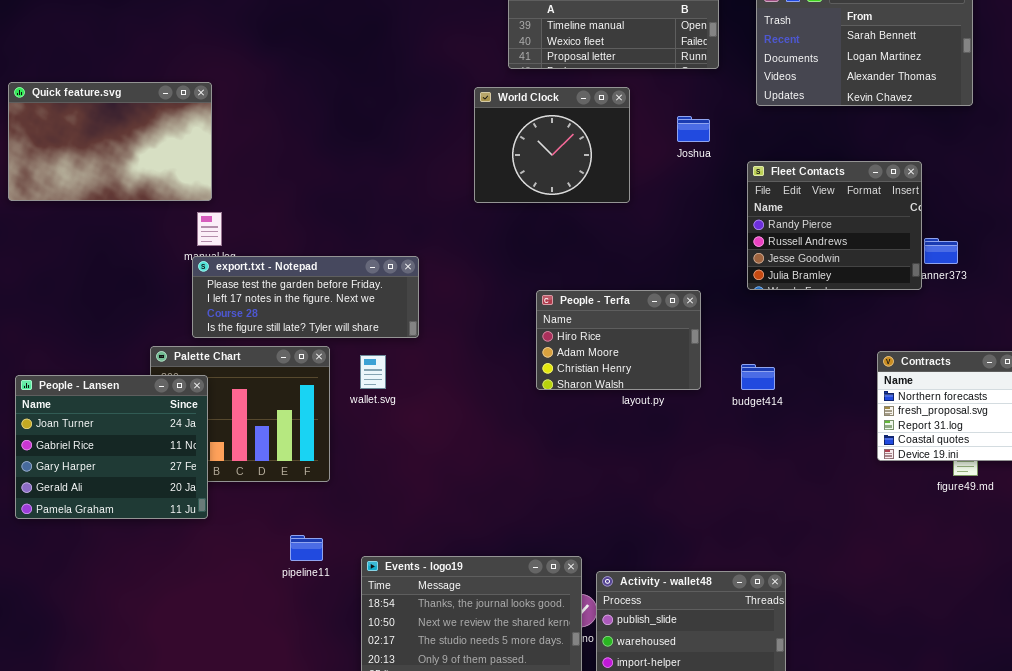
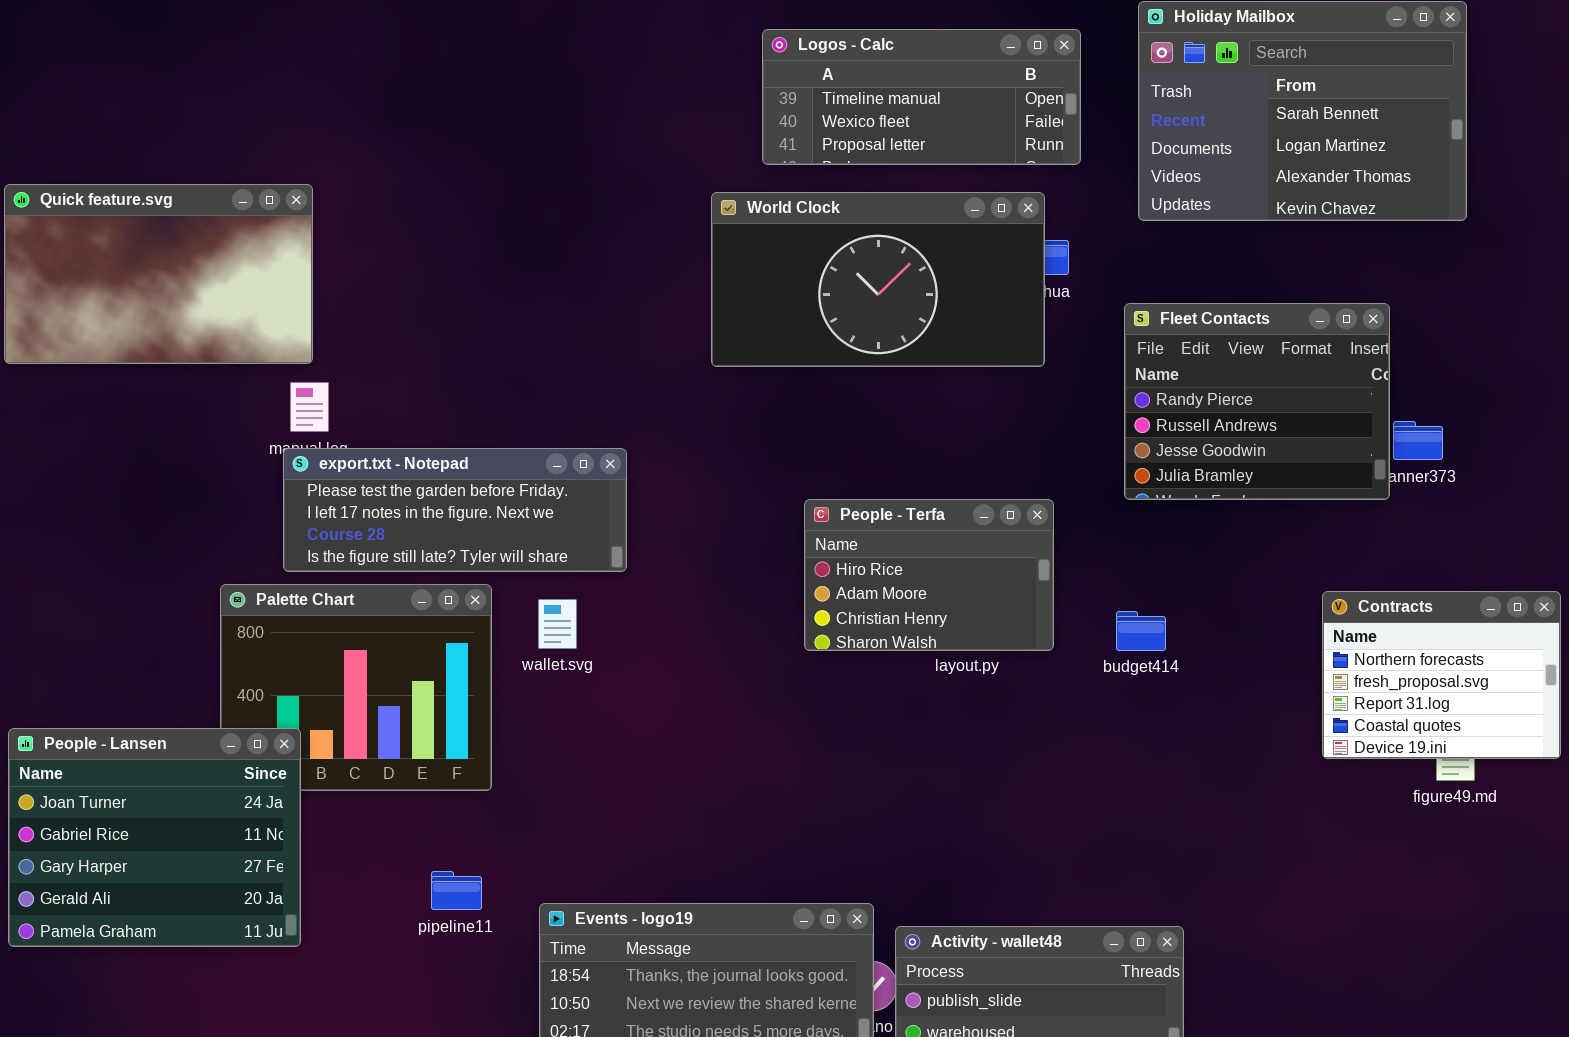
World Clock: [474,87,630,203] -> [711,192,1045,367], resized
People - Lansen: [15,375,208,519] -> [8,728,301,947], moved

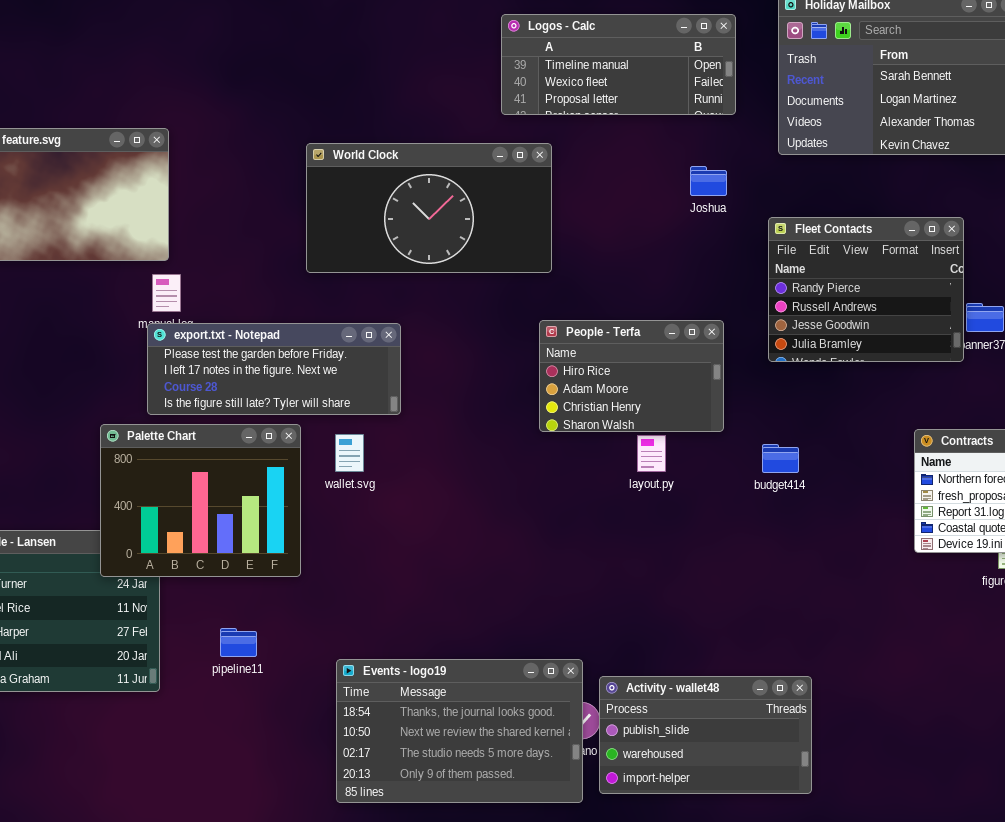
World Clock: [711,192,1045,367] -> [306,143,552,273], moved
People - Terfa: [804,499,1054,651] -> [539,320,724,432], moved
Palette Chart: [220,584,492,791] -> [100,424,301,577], raised
pipeline11: [431,871,482,910] -> [220,628,257,657], moved

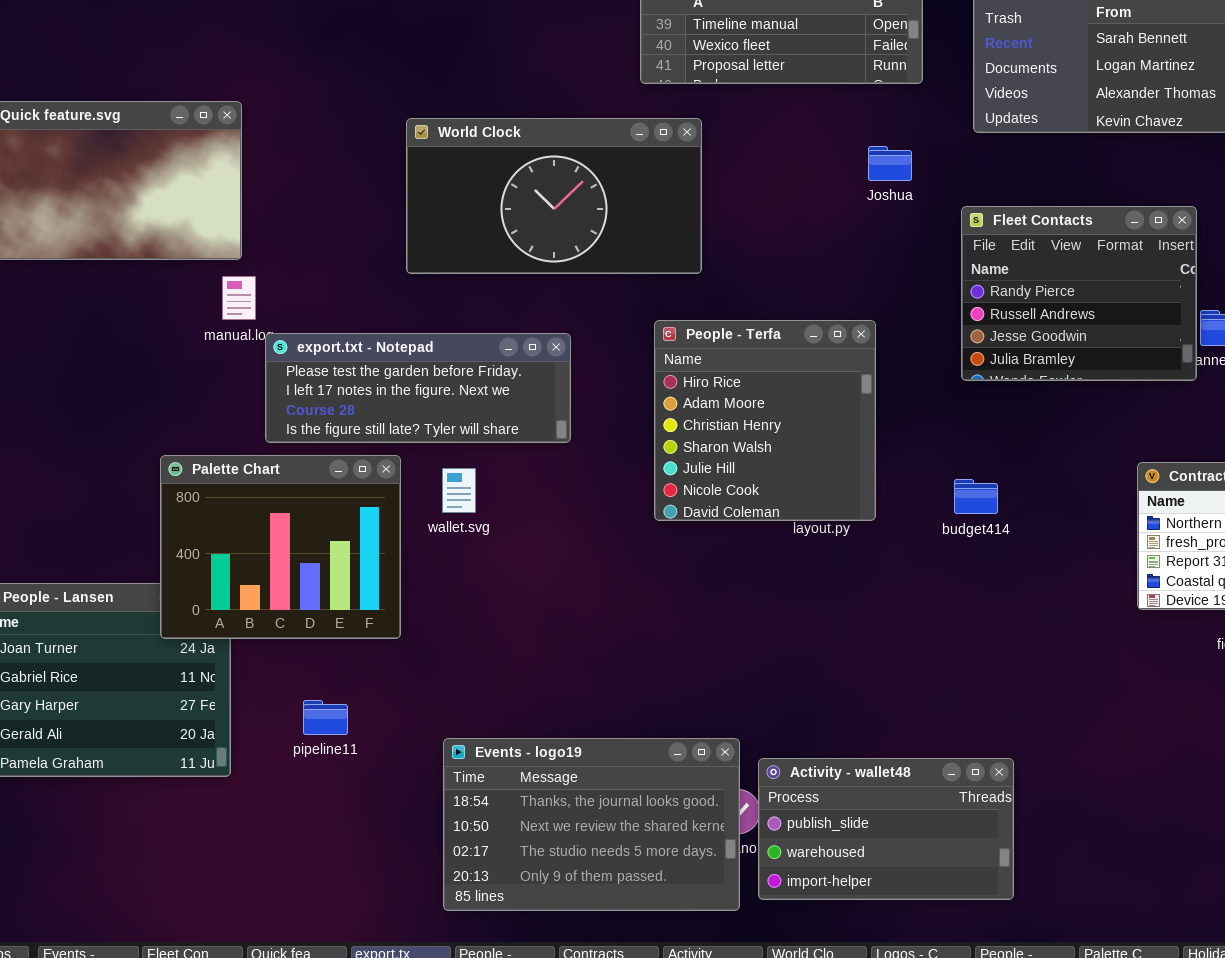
People - Terfa: [539,320,724,432] -> [654,320,876,521], moved, resized
export.txt - Notepad: [147,323,401,415] -> [265,333,571,443], moved

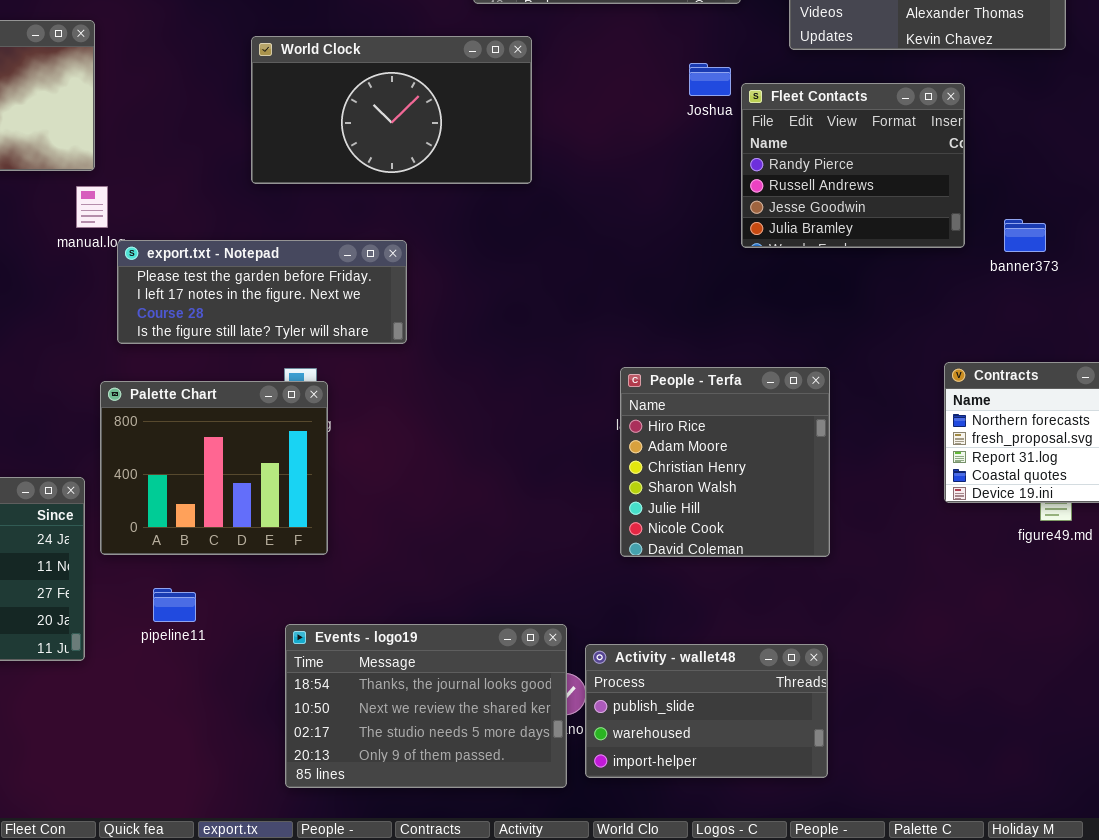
Fleet Contacts: [961,206,1197,381] -> [741,83,965,248], moved
People - Terfa: [654,320,876,521] -> [620,367,830,557], moved
Palette Chart: [160,455,401,639] -> [100,381,328,555], moved

